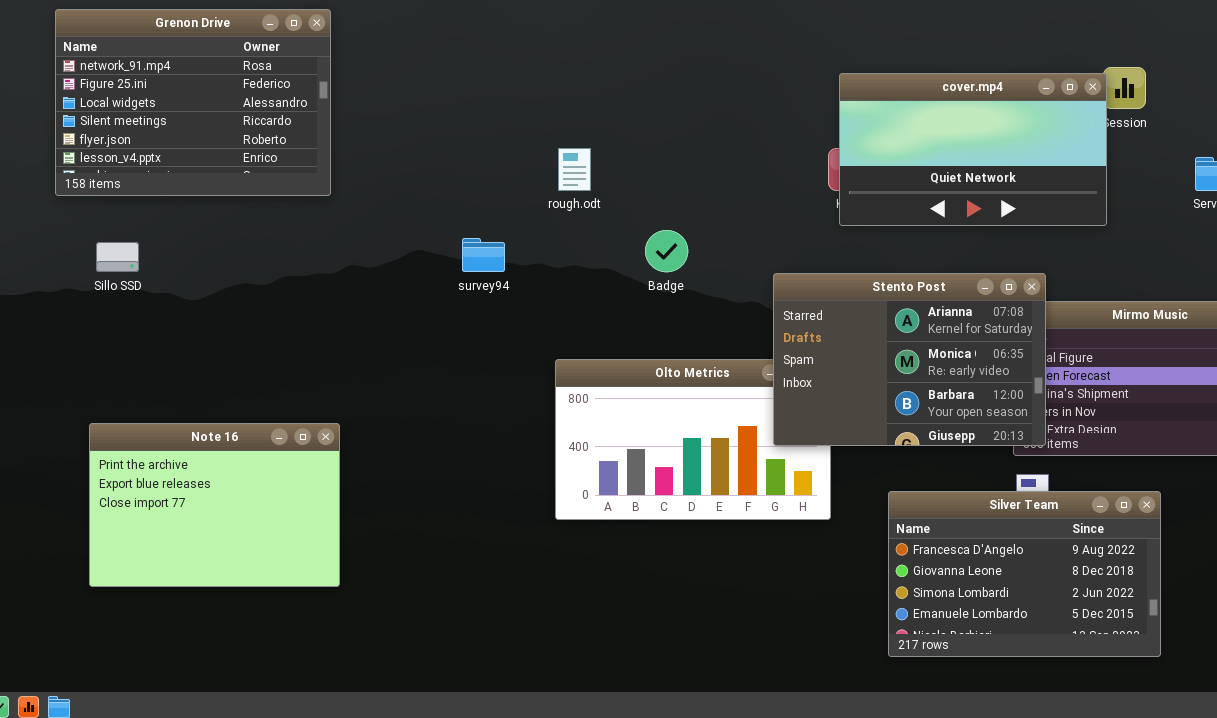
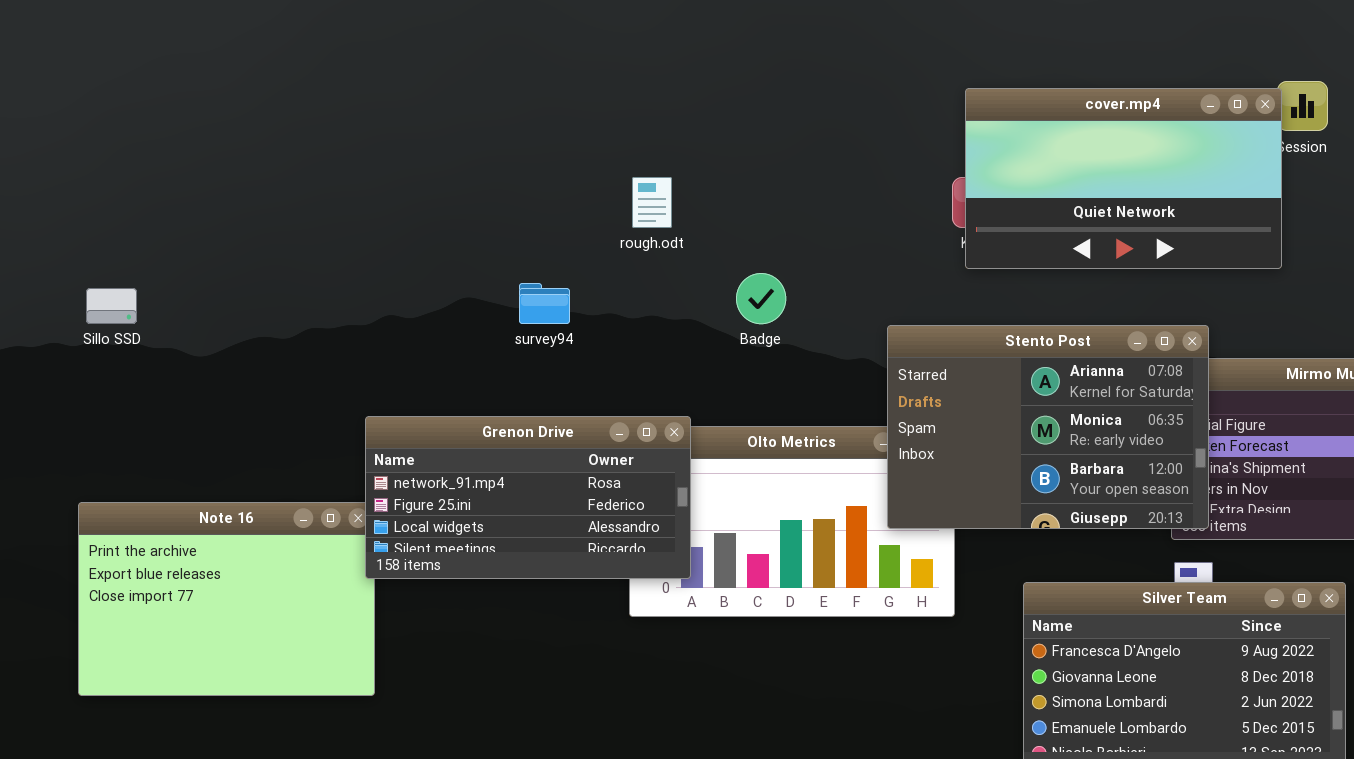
Grenon Drive: [55,9,331,196] -> [365,416,691,579], moved, resized

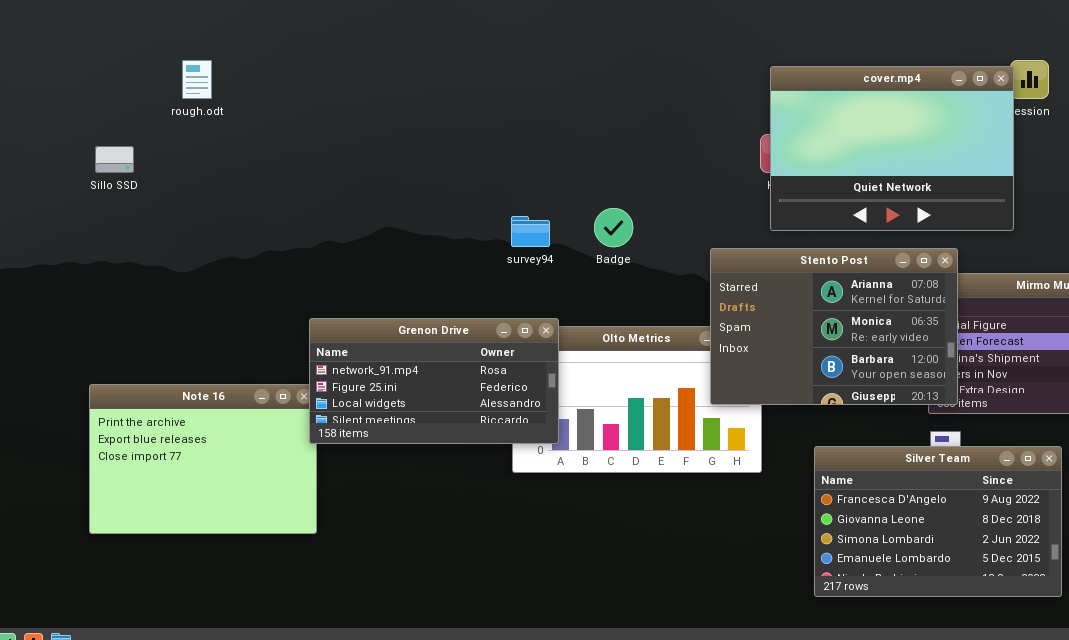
cover.mp4: [965,88,1282,269] -> [770,66,1014,231], resized
rough.odt: [632,177,672,228] -> [182,60,212,99], moved
survey94: [519,283,570,324] -> [511,216,550,247], moved
Sillo SSD: [86,288,137,324] -> [95,146,134,173], moved

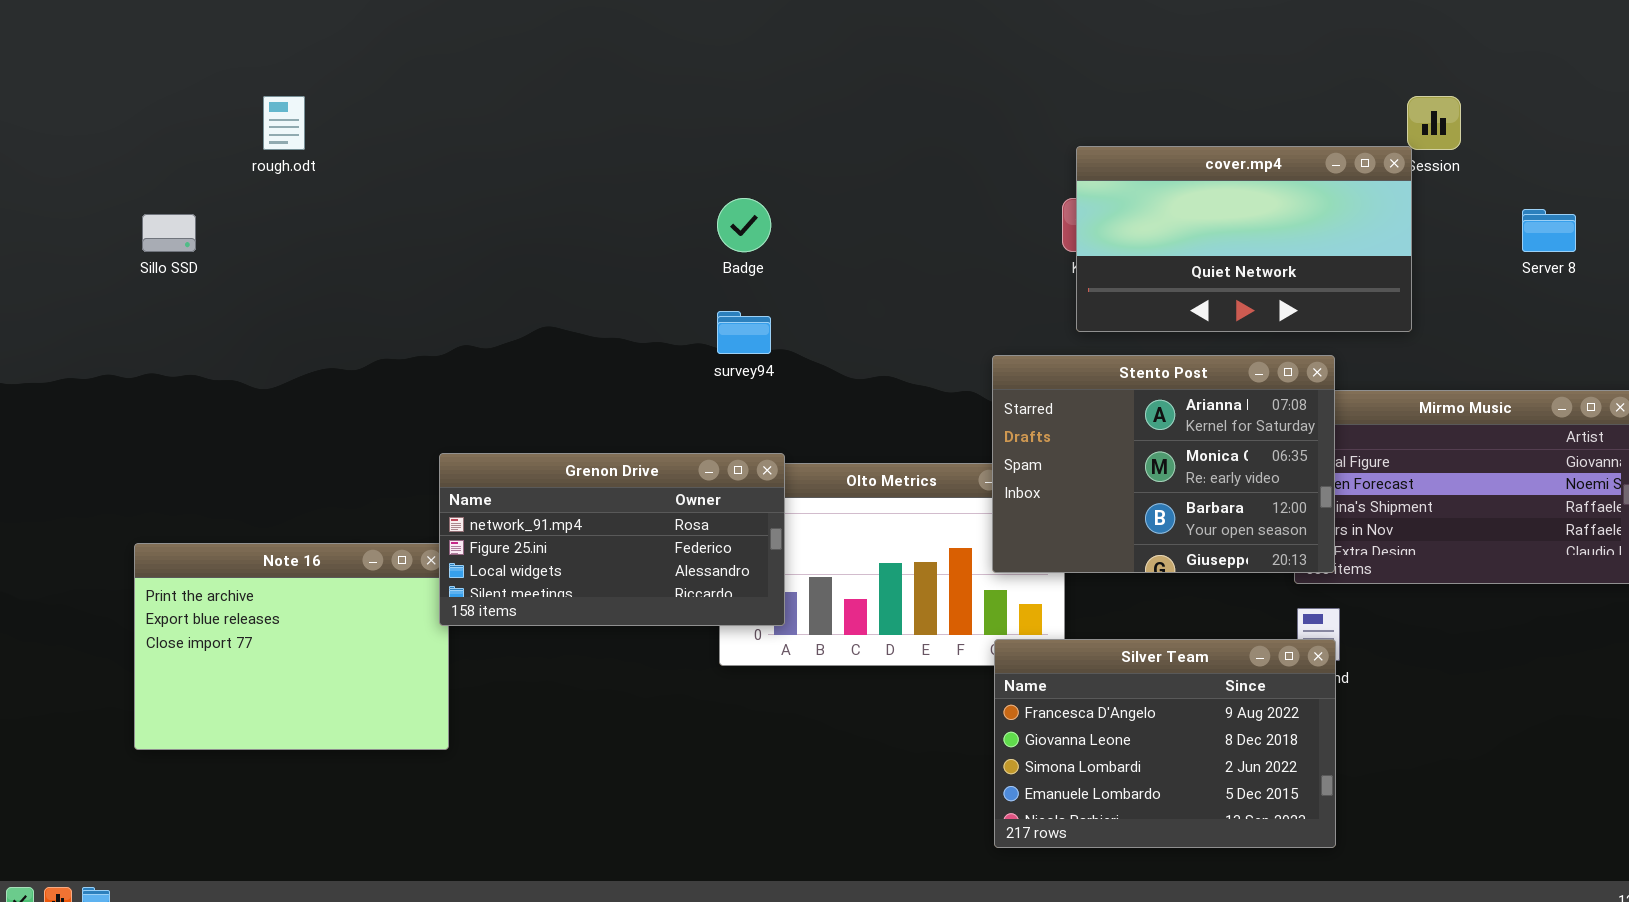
cover.mp4: [770,66,1014,231] -> [1076,146,1412,332], resized
Badge: [594,208,633,247] -> [717,198,771,252], moved
Silver Team: [814,446,1062,597] -> [994,639,1336,848], moved

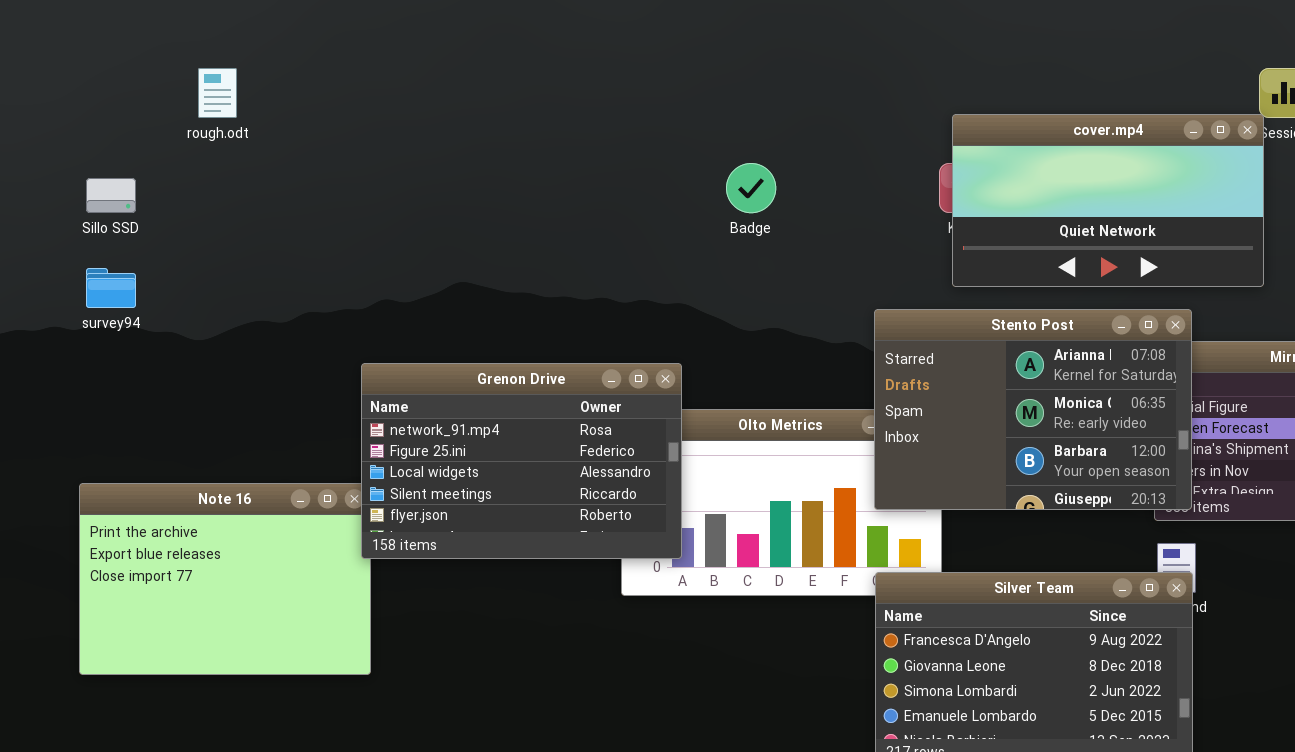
Badge: [717,198,771,252] -> [726,163,776,213], moved
survey94: [717,311,771,354] -> [86,268,136,308], moved
Grenon Drive: [439,453,785,626] -> [361,363,682,559], resized

